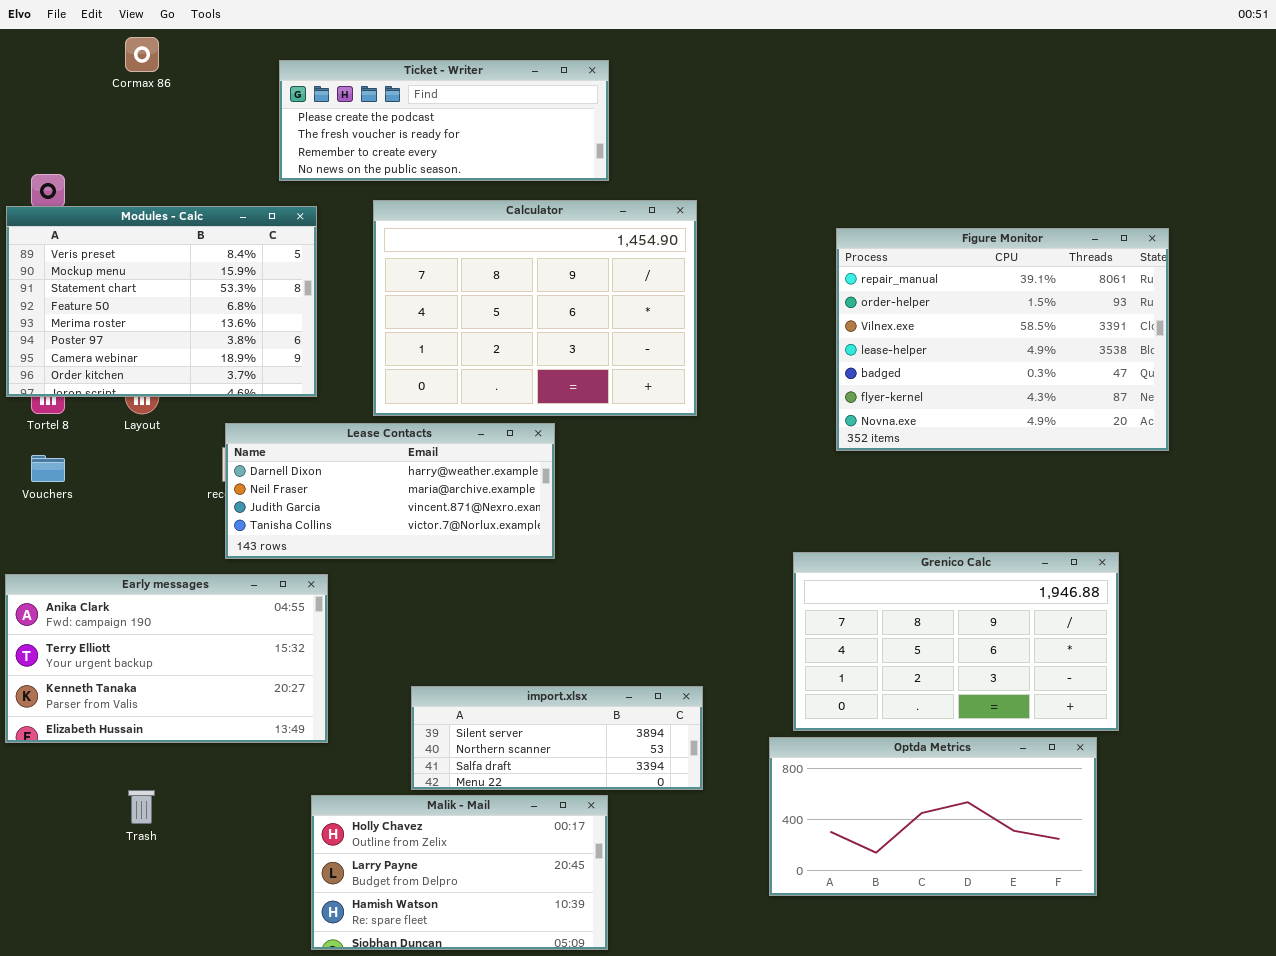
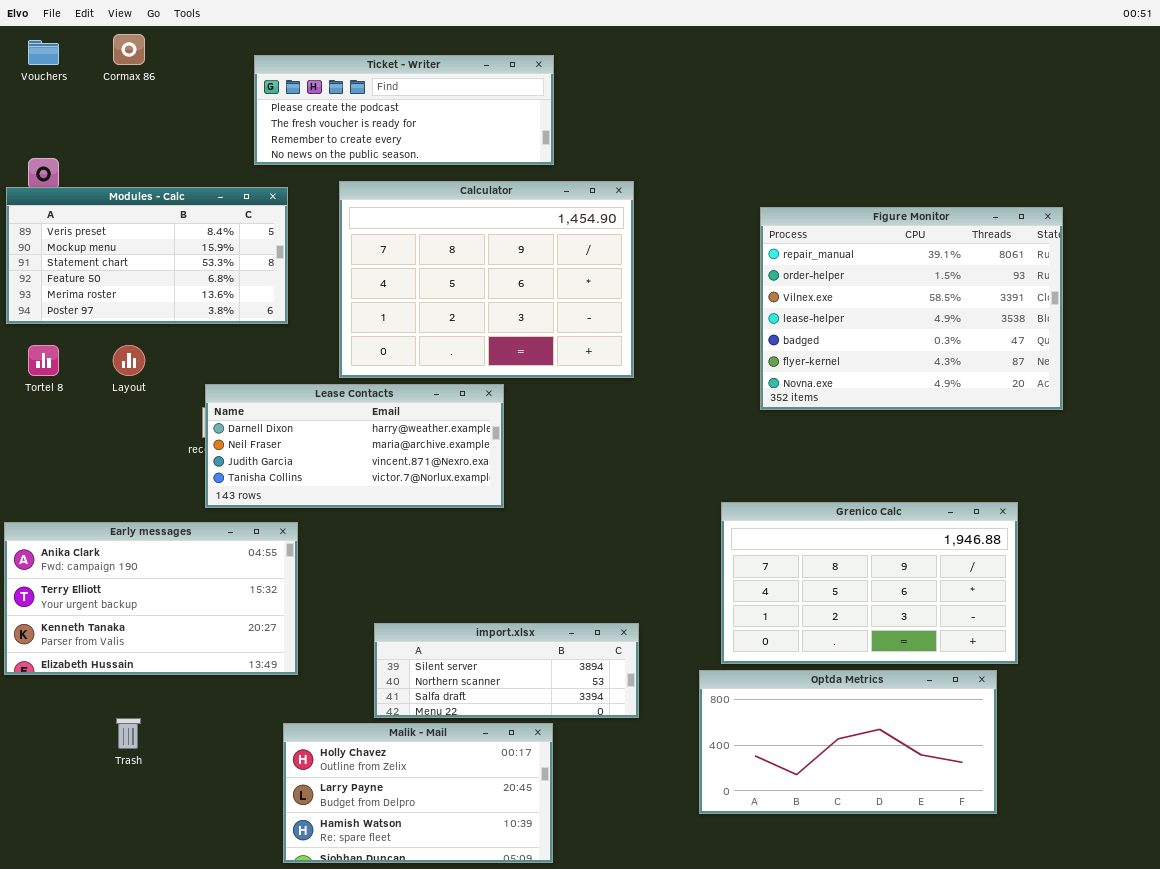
Modules - Calc: [6,206,317,397] -> [6,187,288,324], resized
Vouchers: [31,455,65,482] -> [28,40,59,65], moved

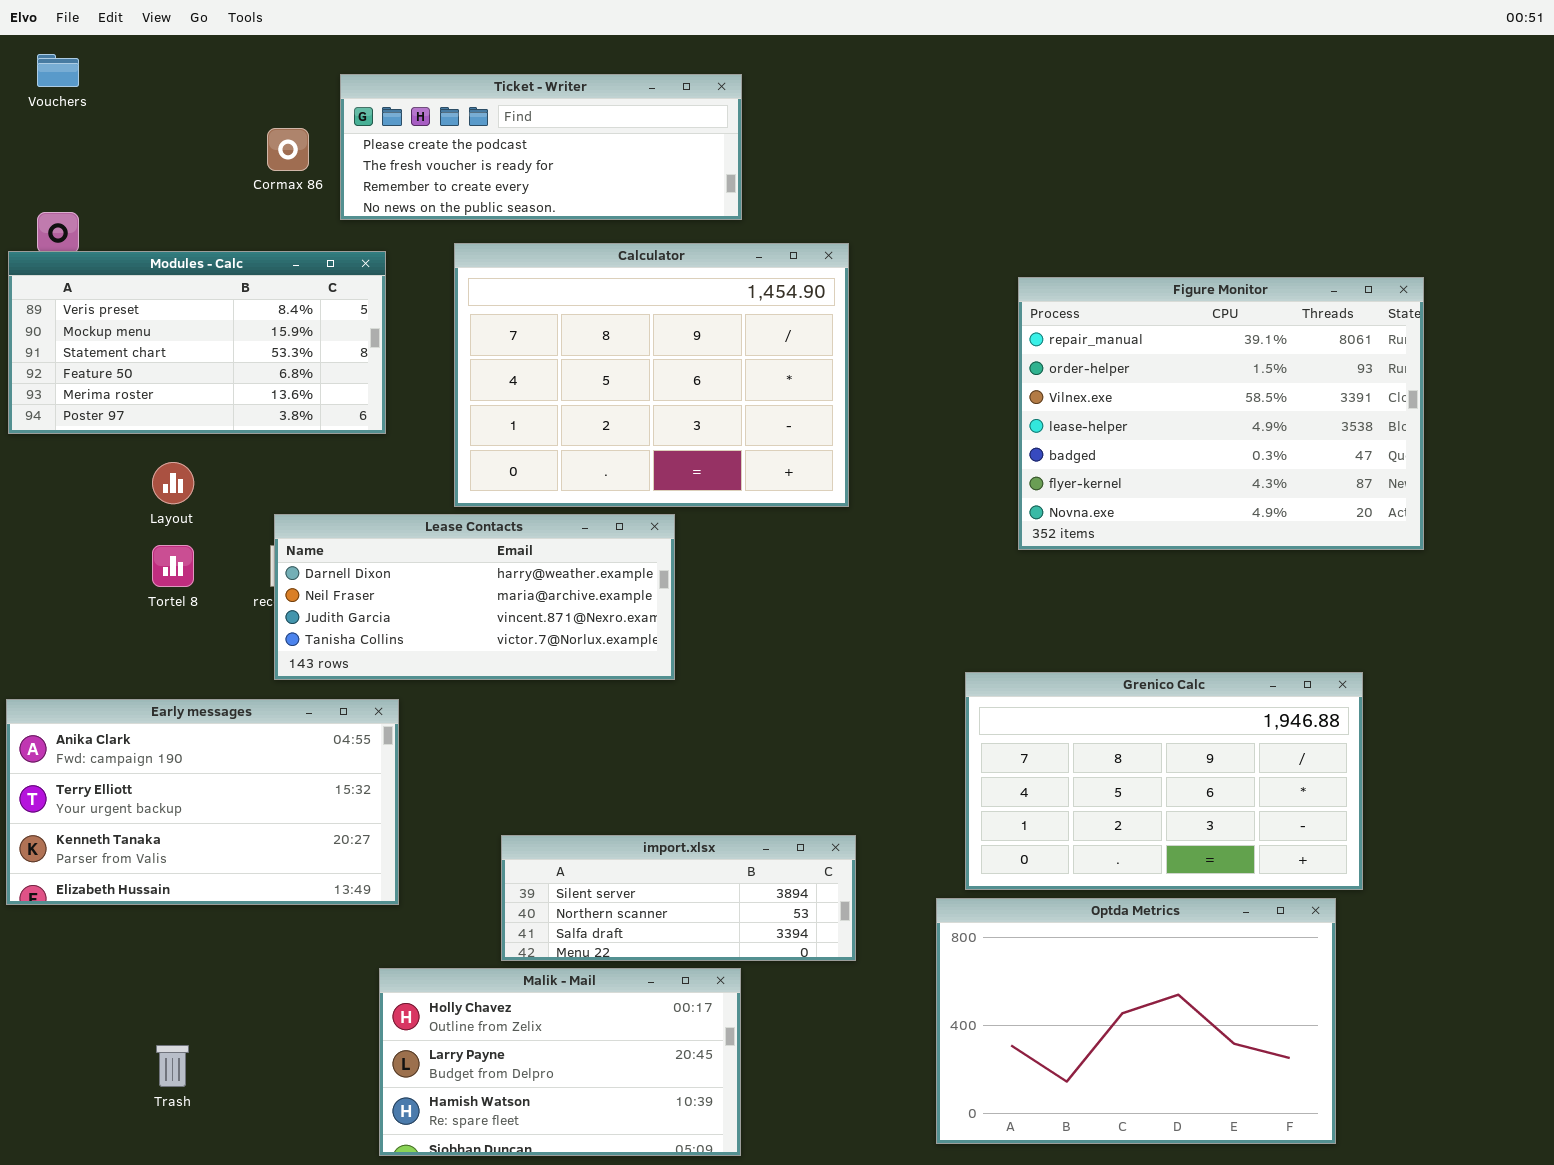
Cormax 86: [113,34,145,65] -> [267,128,309,171], moved
Tortel 8: [28,345,59,376] -> [152,545,194,587], moved
Optda Metrics: [699,670,997,814] -> [936,898,1336,1144], resized
Trash: [116,718,141,749] -> [156,1045,189,1087], moved

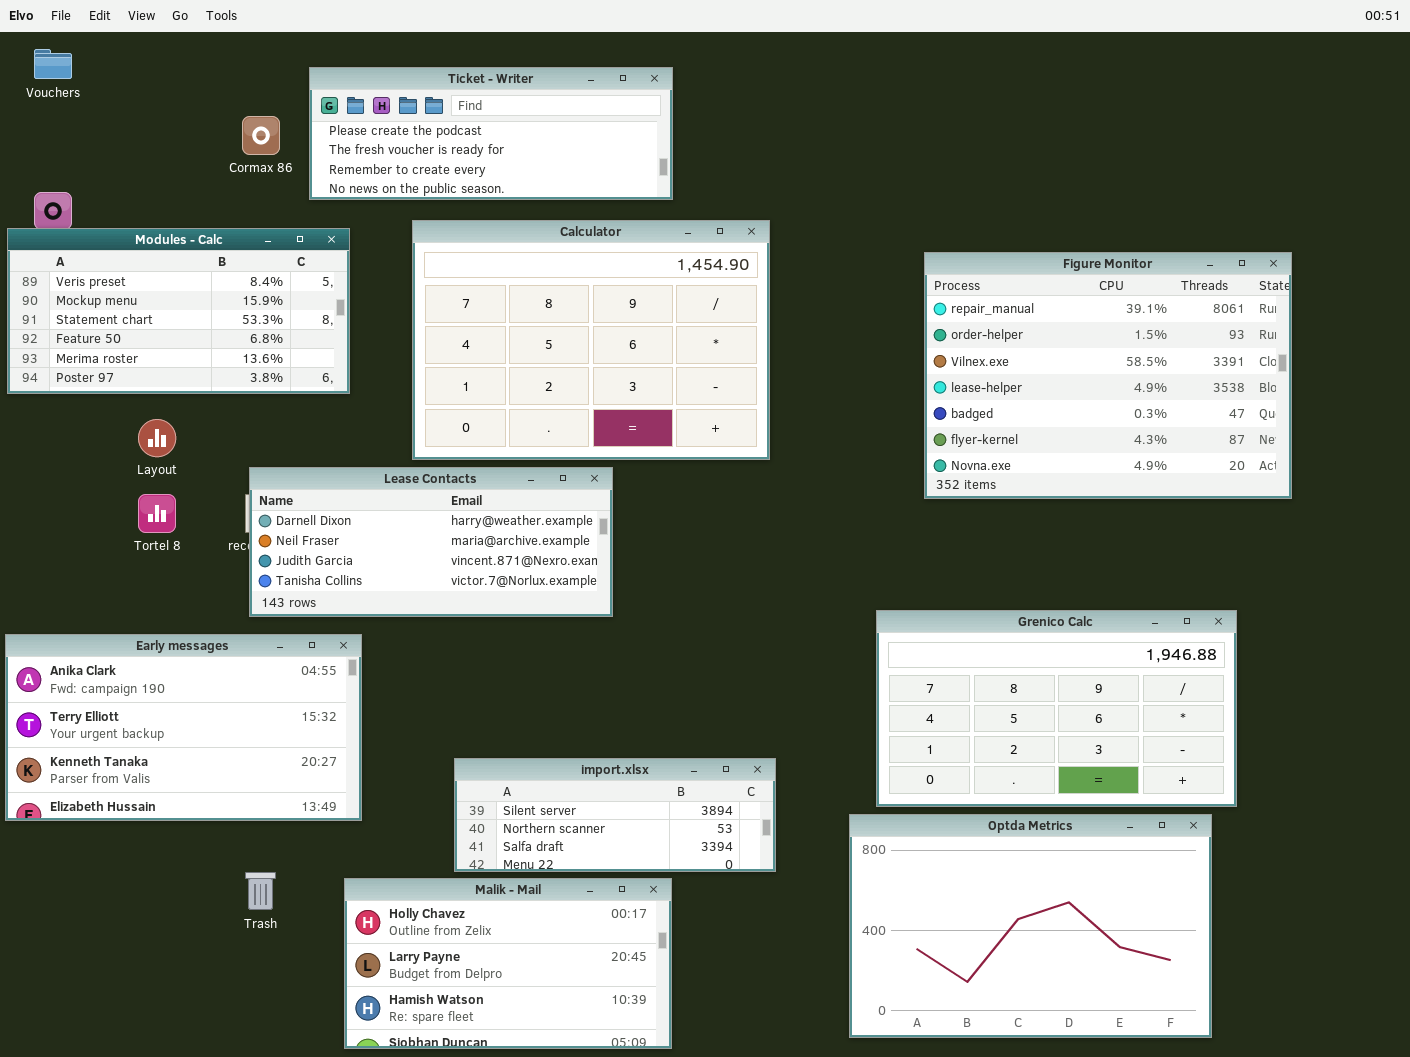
Trash: [156,1045,189,1087] -> [245,872,276,910], moved

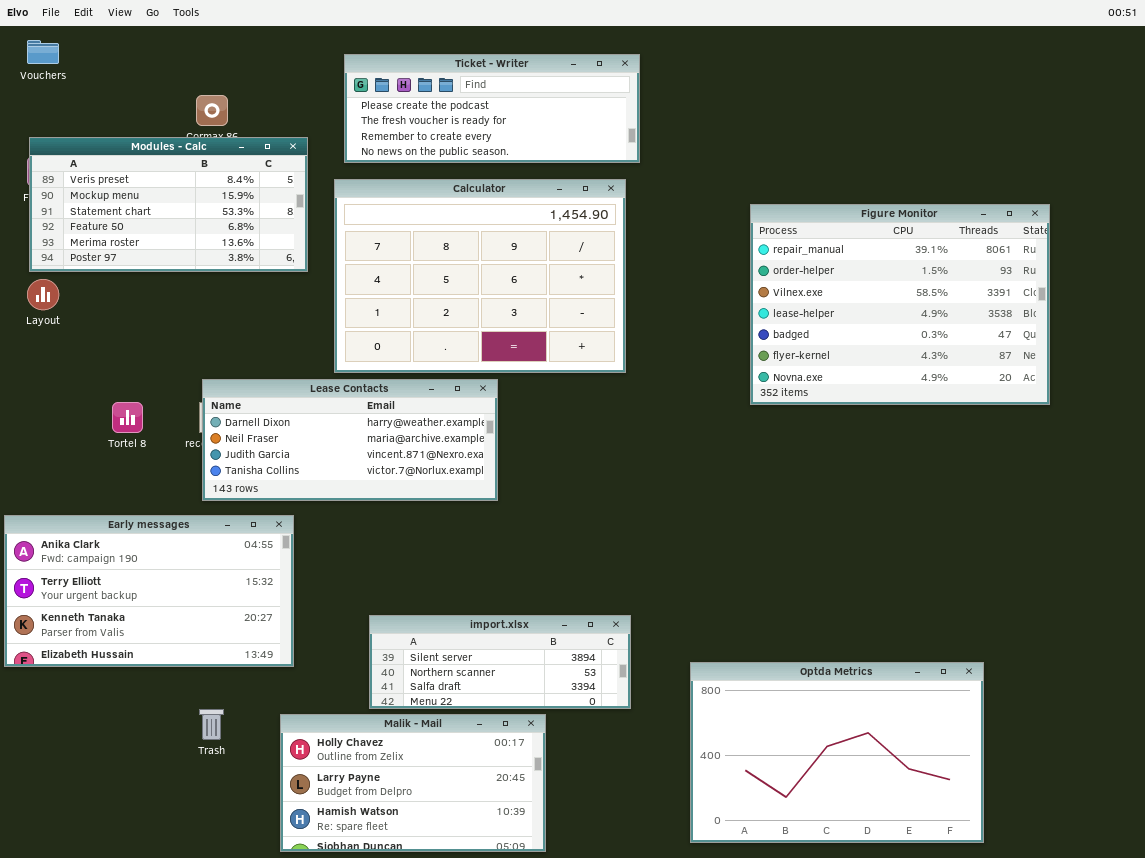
Ticket - Writer: [309,67,673,200] -> [344,54,640,163], moved
Modules - Calc: [7,228,350,394] -> [29,137,308,272], moved
Layout: [138,419,176,457] -> [27,279,59,310], moved
Grenico Calc: [876,610,1237,807] -> none, closed

